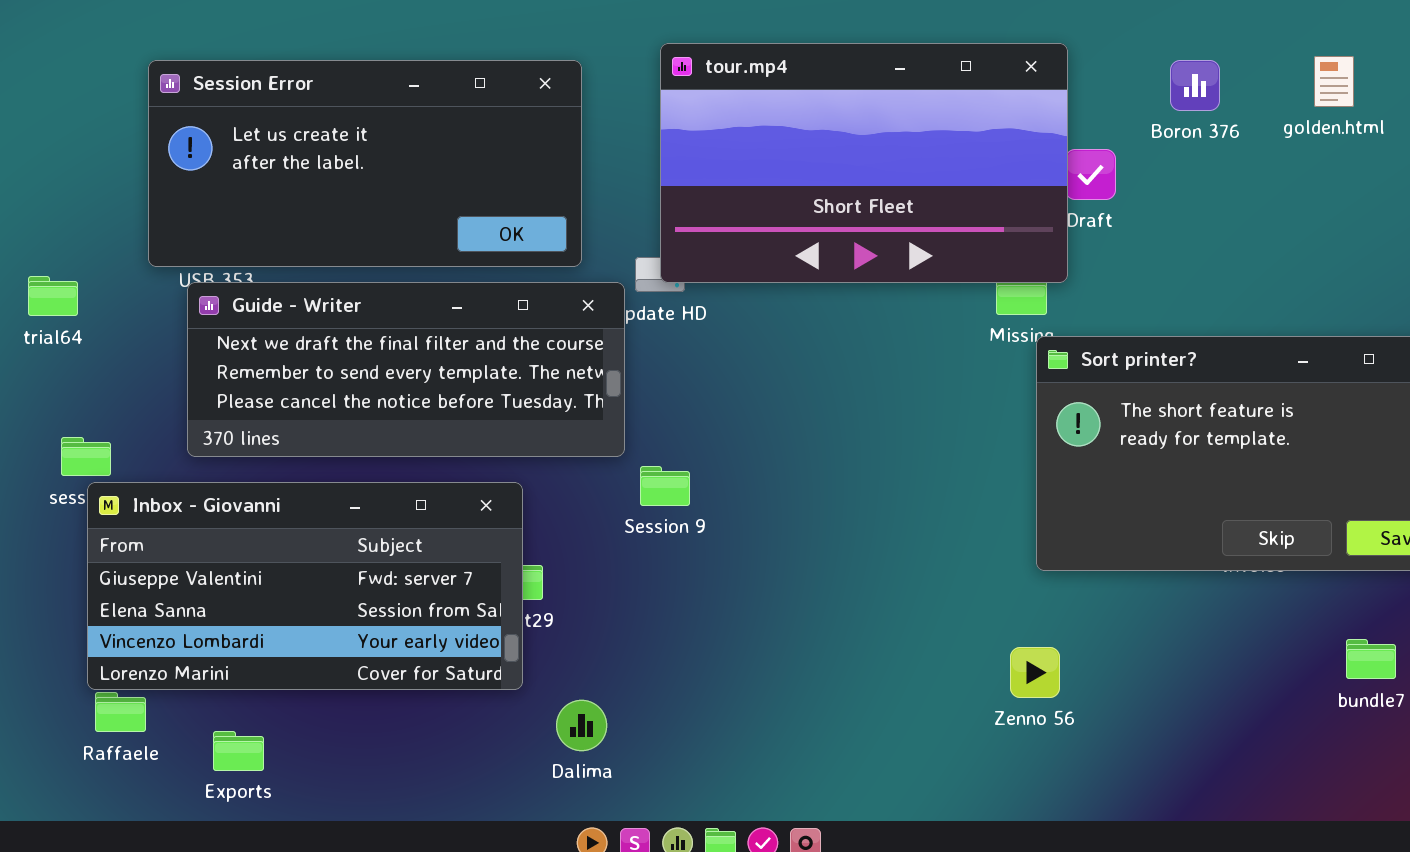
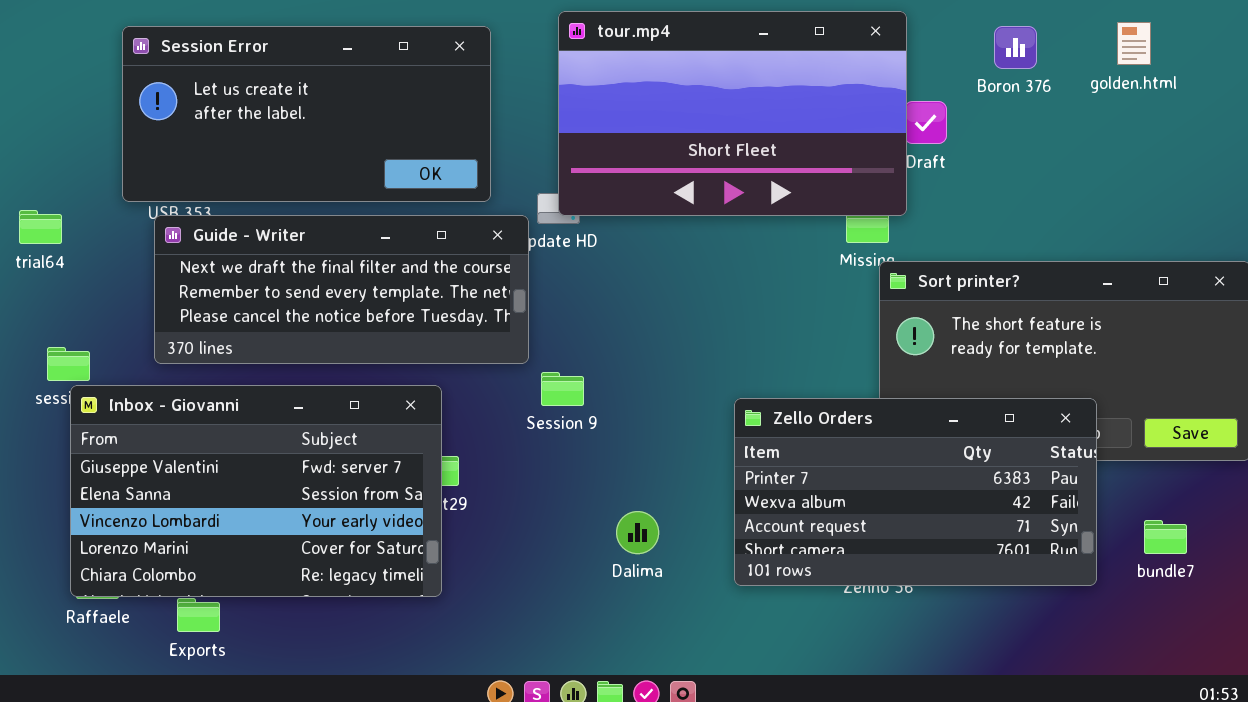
Inbox - Giovanni: [87,482,523,690] -> [70,385,442,597], resized
Zello Orders: none -> [734,398,1097,586], opened
Dalima: [556,700,607,751] -> [616,511,659,554], moved

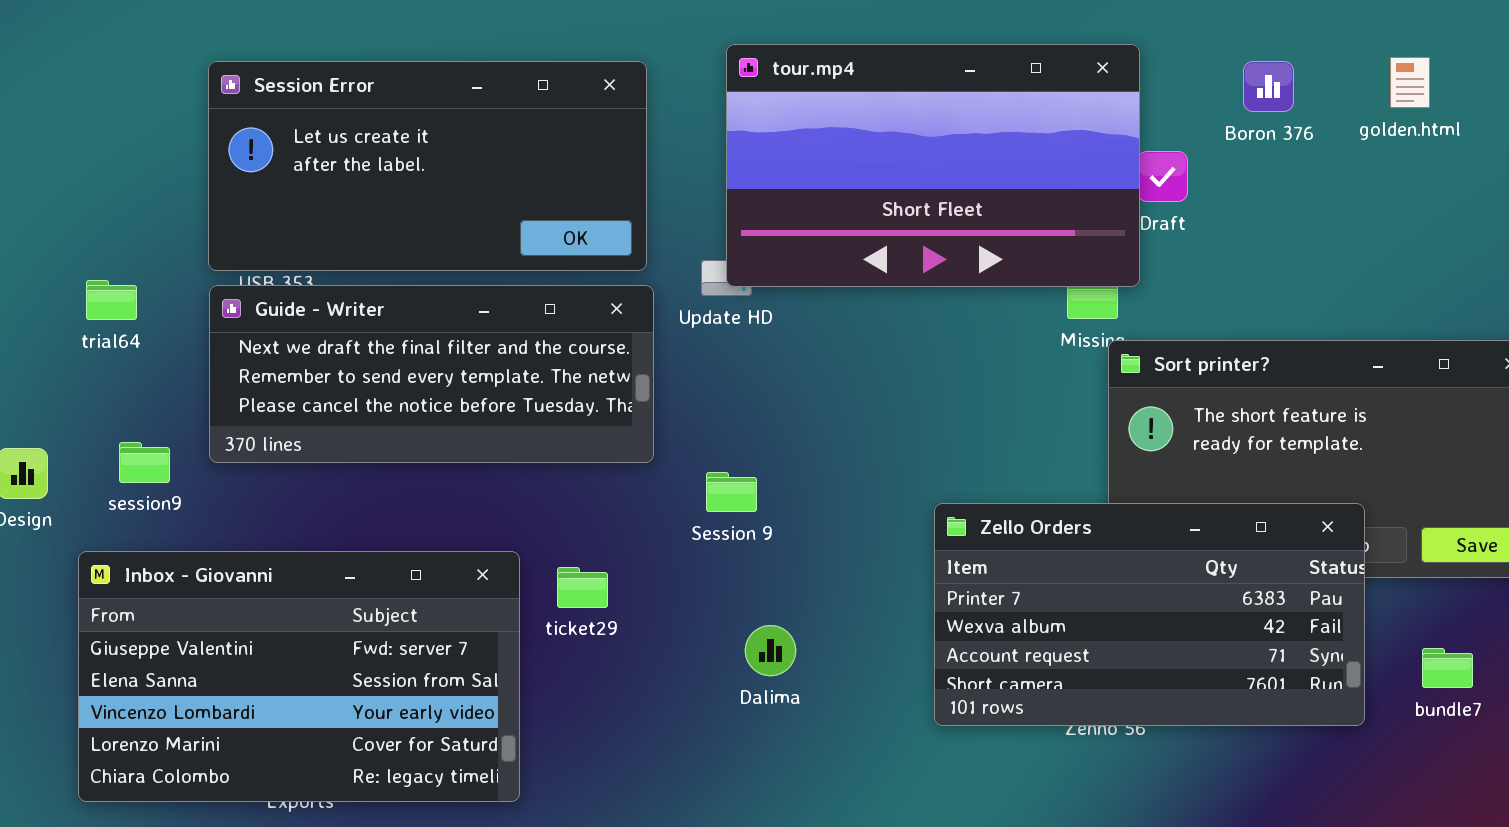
Guide - Writer: [154,215,529,364] -> [209,285,654,463], moved
Inbox - Giovanni: [70,385,442,597] -> [78,551,520,802], moved
Dalima: [616,511,659,554] -> [745,625,796,676], moved

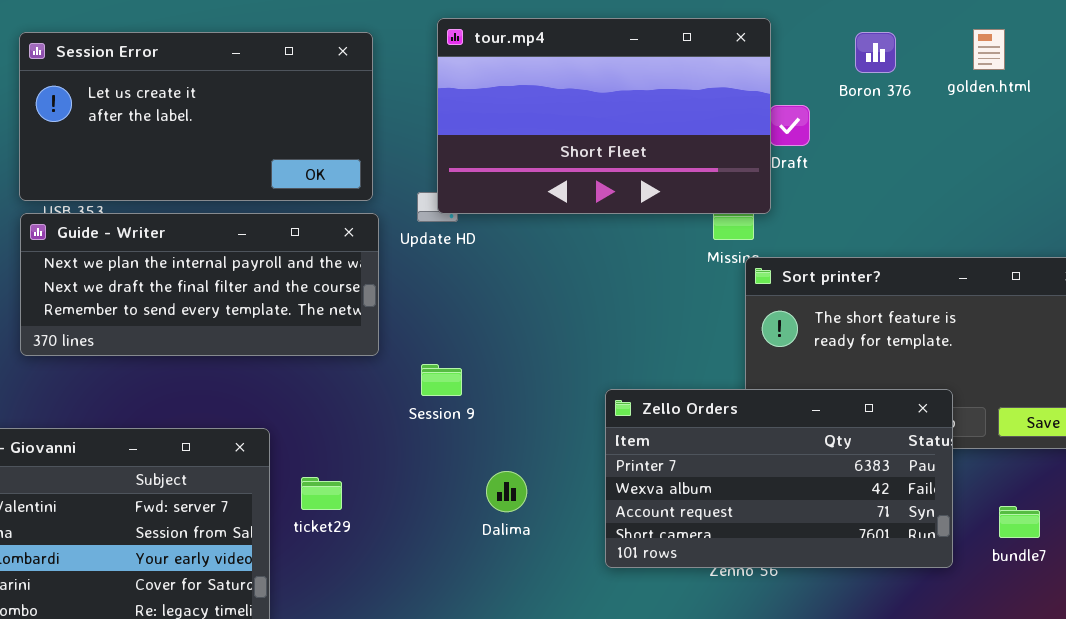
Guide - Writer: [209,285,654,463] -> [20,213,379,356], scrolled up 1 row
ticket29: [557,567,608,608] -> [301,477,342,510], moved
Dalima: [745,625,796,676] -> [486,471,527,512], moved

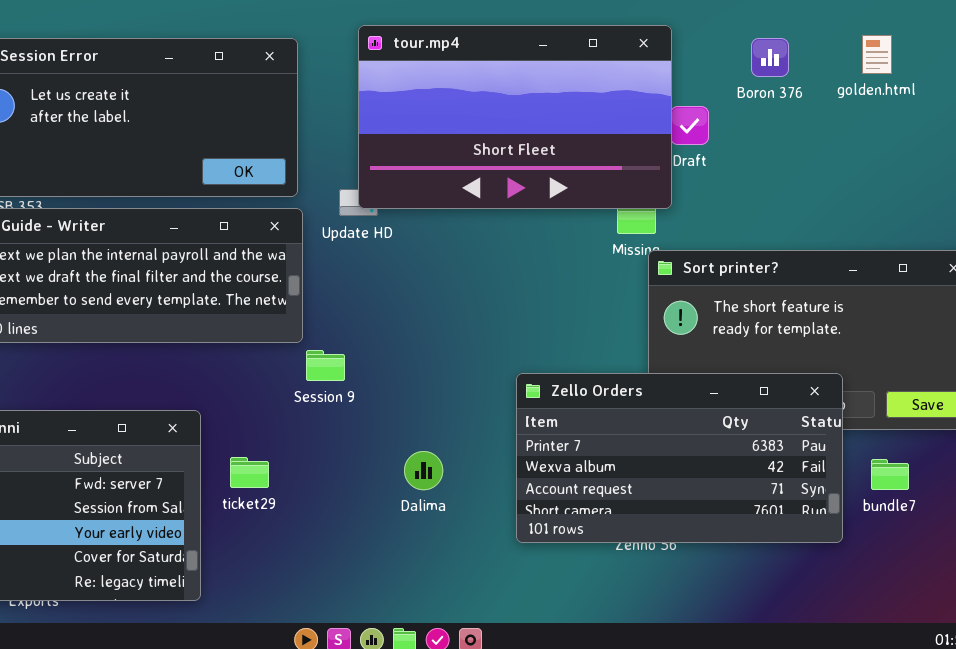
Session 9: [421,364,462,396] -> [306,350,345,381], moved
bundle7: [999,506,1040,538] -> [871,459,909,490], moved

